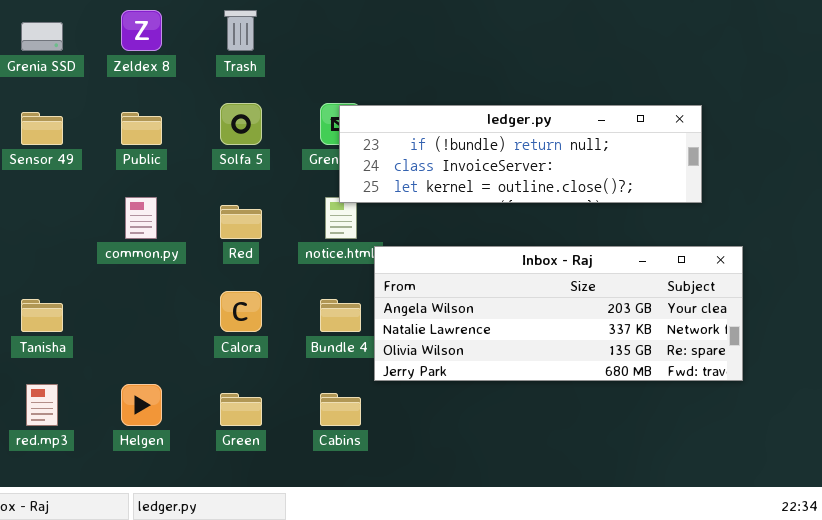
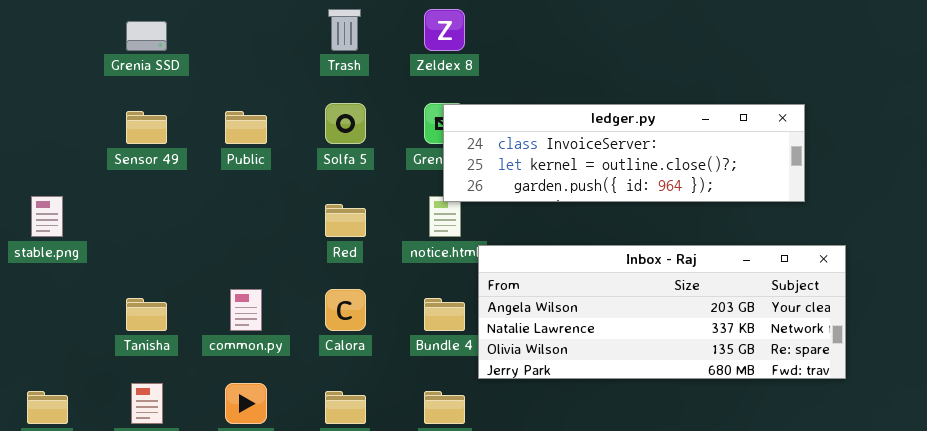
Zeldex 8: [121,10,162,51] -> [424,9,465,51], moved
ledger.py: [339,105,702,203] -> [443,104,805,202], scrolled down 1 row
common.py: [125,197,157,239] -> [230,289,262,331], moved

